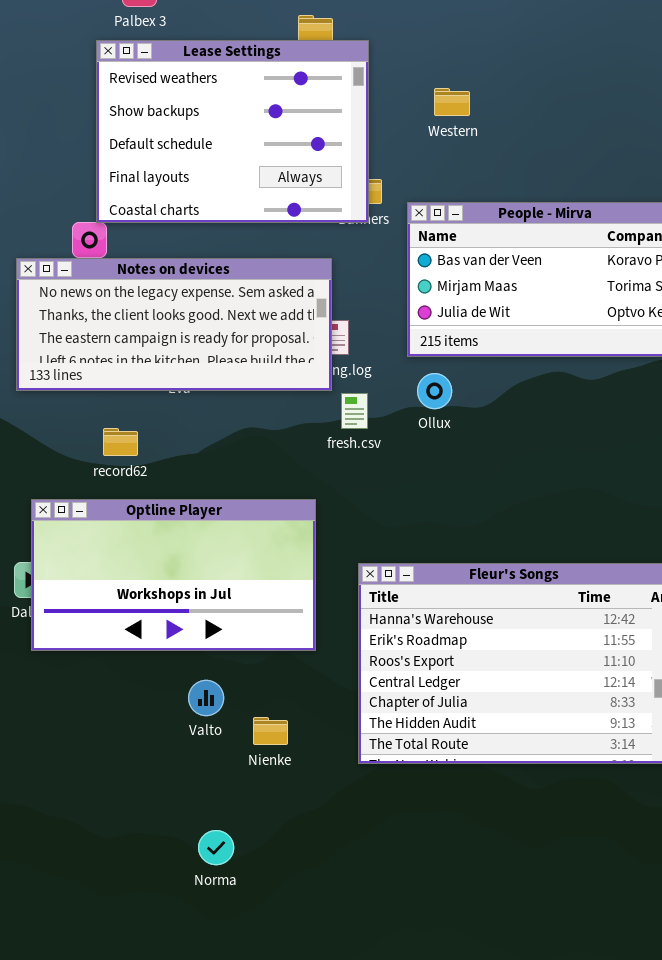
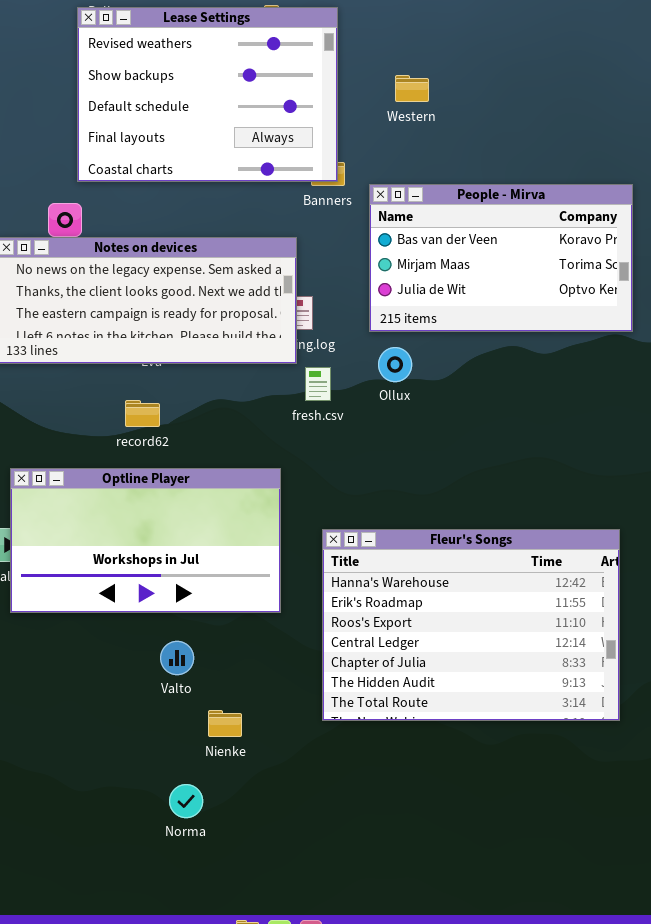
Lease Settings: [96,40,369,223] -> [77,7,338,182], moved
record62: [103,428,138,456] -> [125,400,160,427], moved
Nienke: [253,717,288,745] -> [208,710,242,737], moved

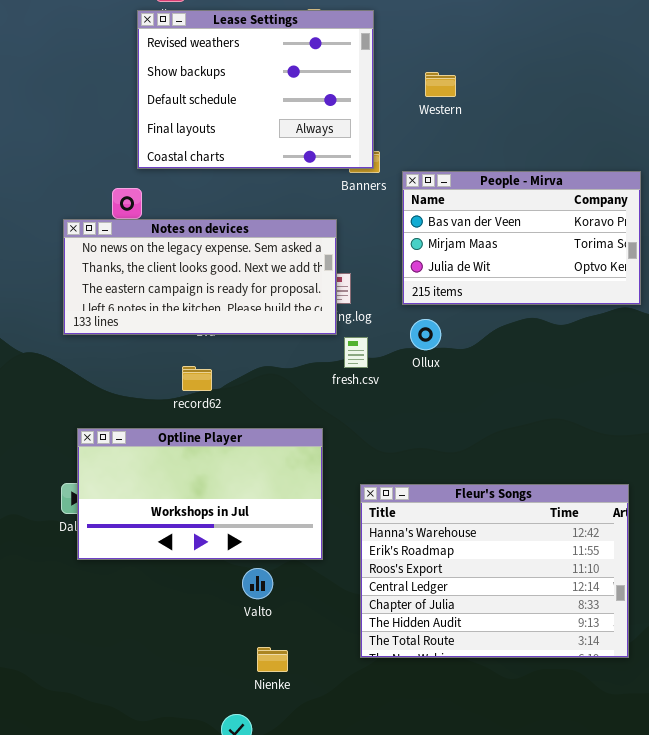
Valto: [160,641,194,675] -> [242,568,273,599], moved

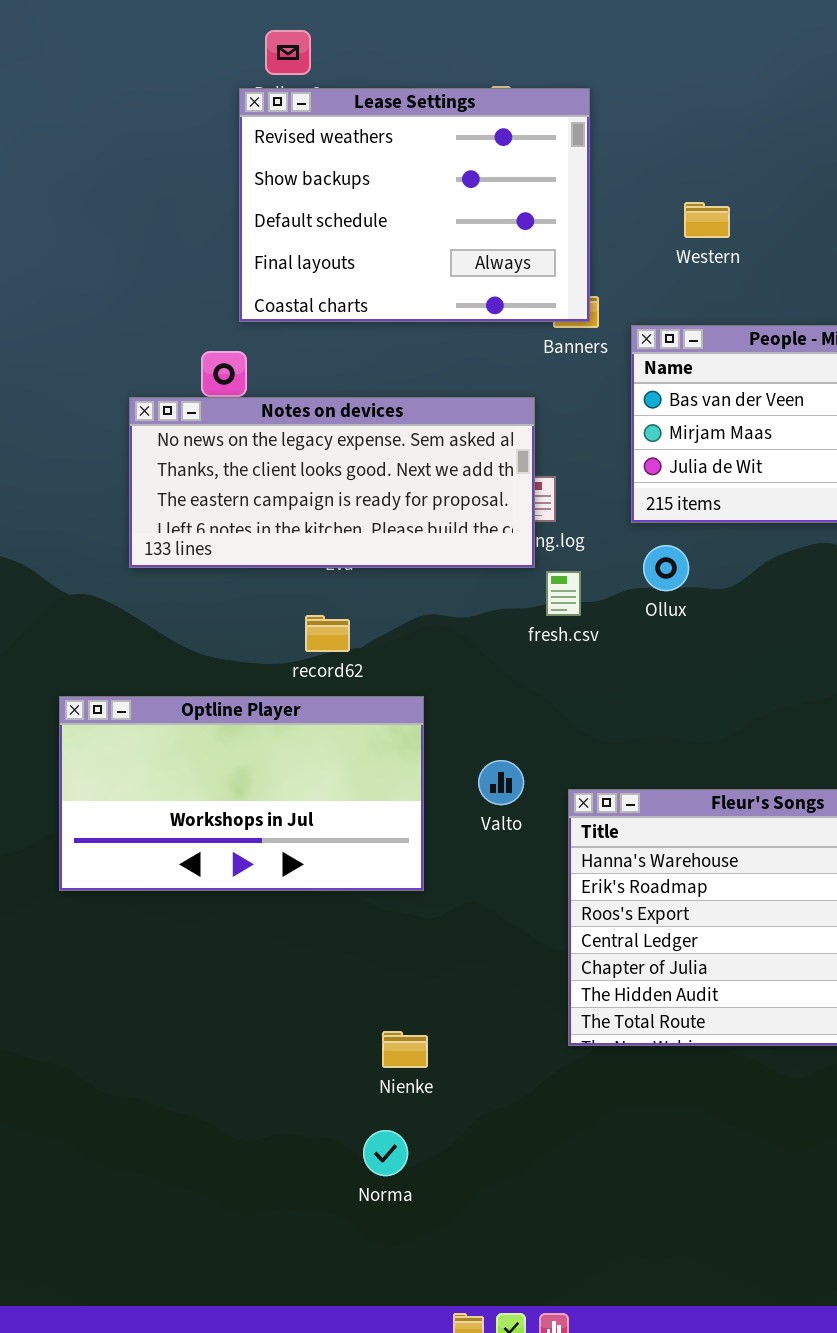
Western: [425,72,456,97] -> [684,202,730,238], moved
Optline Player: [77,428,323,560] -> [59,696,424,891], moved
Valto: [242,568,273,599] -> [478,760,524,805], moved
Nienke: [257,647,288,672] -> [382,1031,428,1068], moved

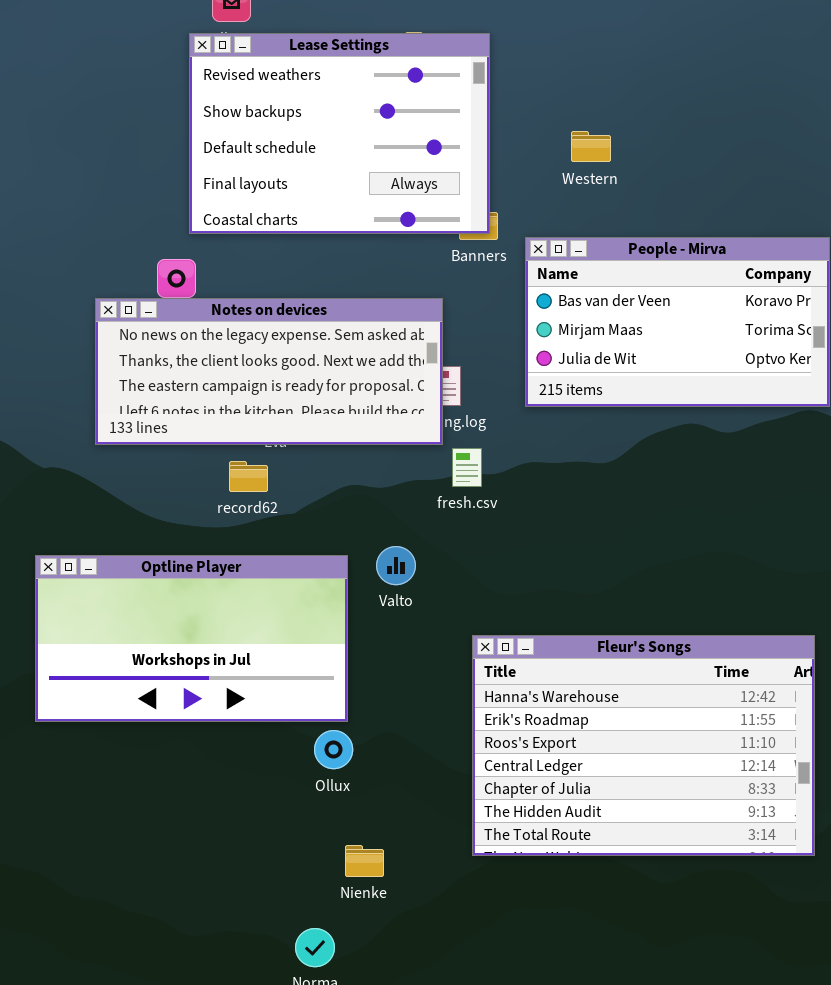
Ollux: [643,545,689,591] -> [314,730,353,769], moved
record62: [305,615,350,652] -> [229,461,268,492], moved
Valto: [478,760,524,805] -> [376,546,416,585], moved
Nienke: [382,1031,428,1068] -> [345,845,384,877], moved

